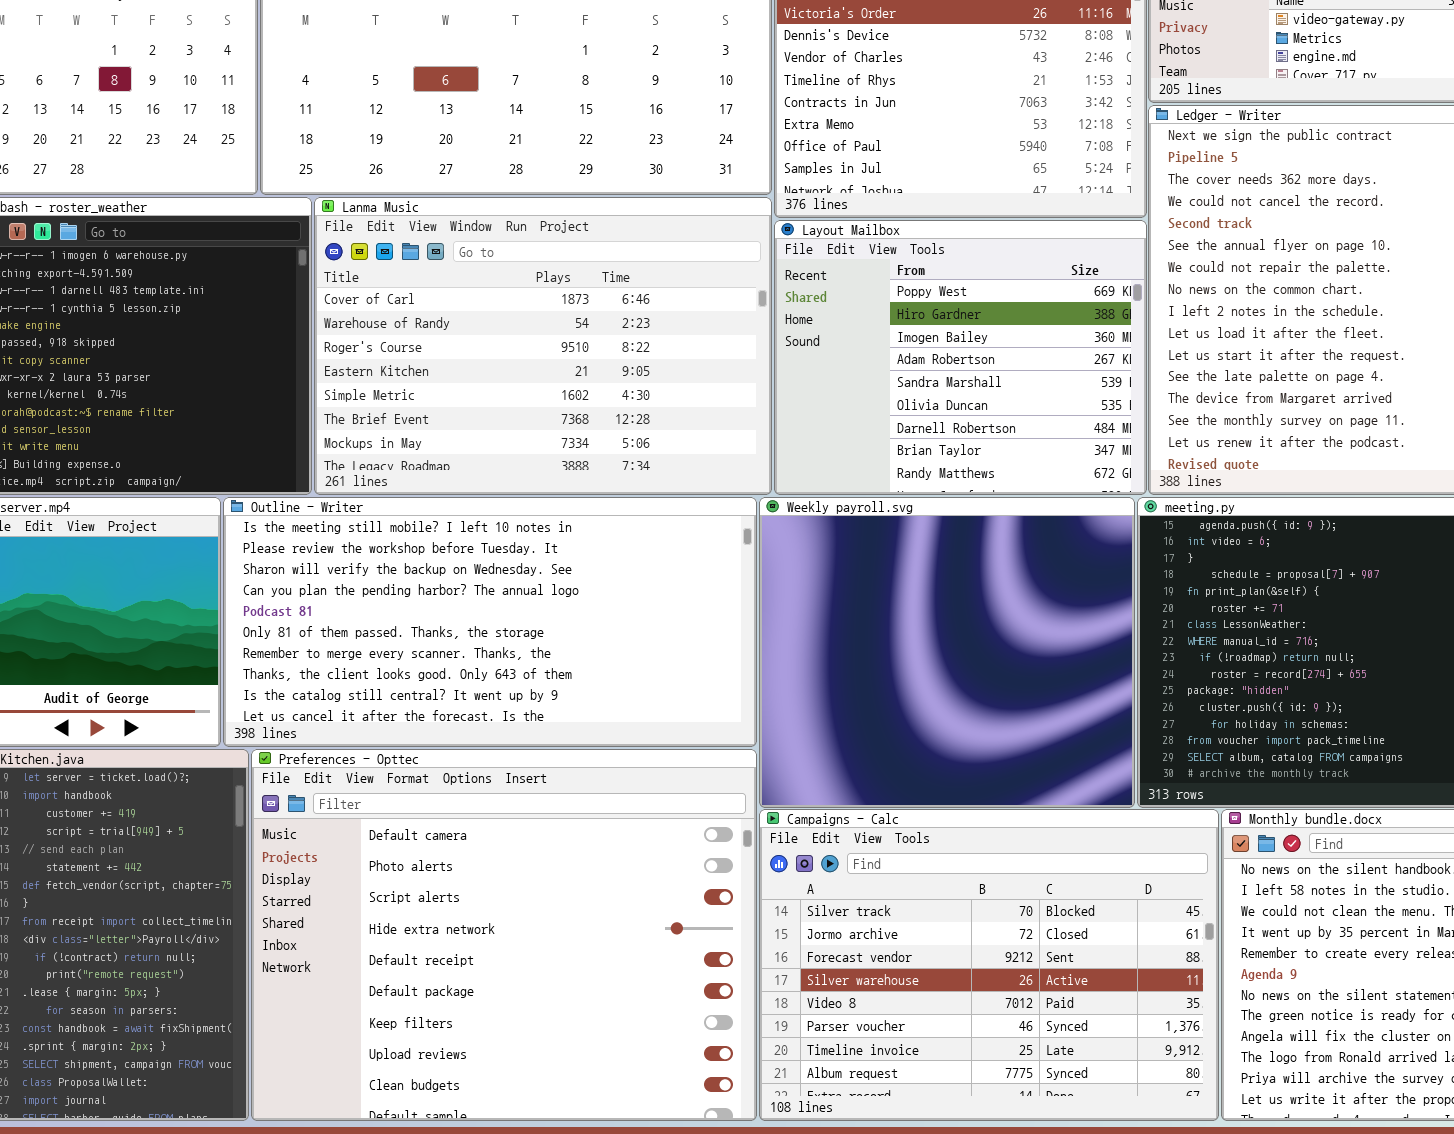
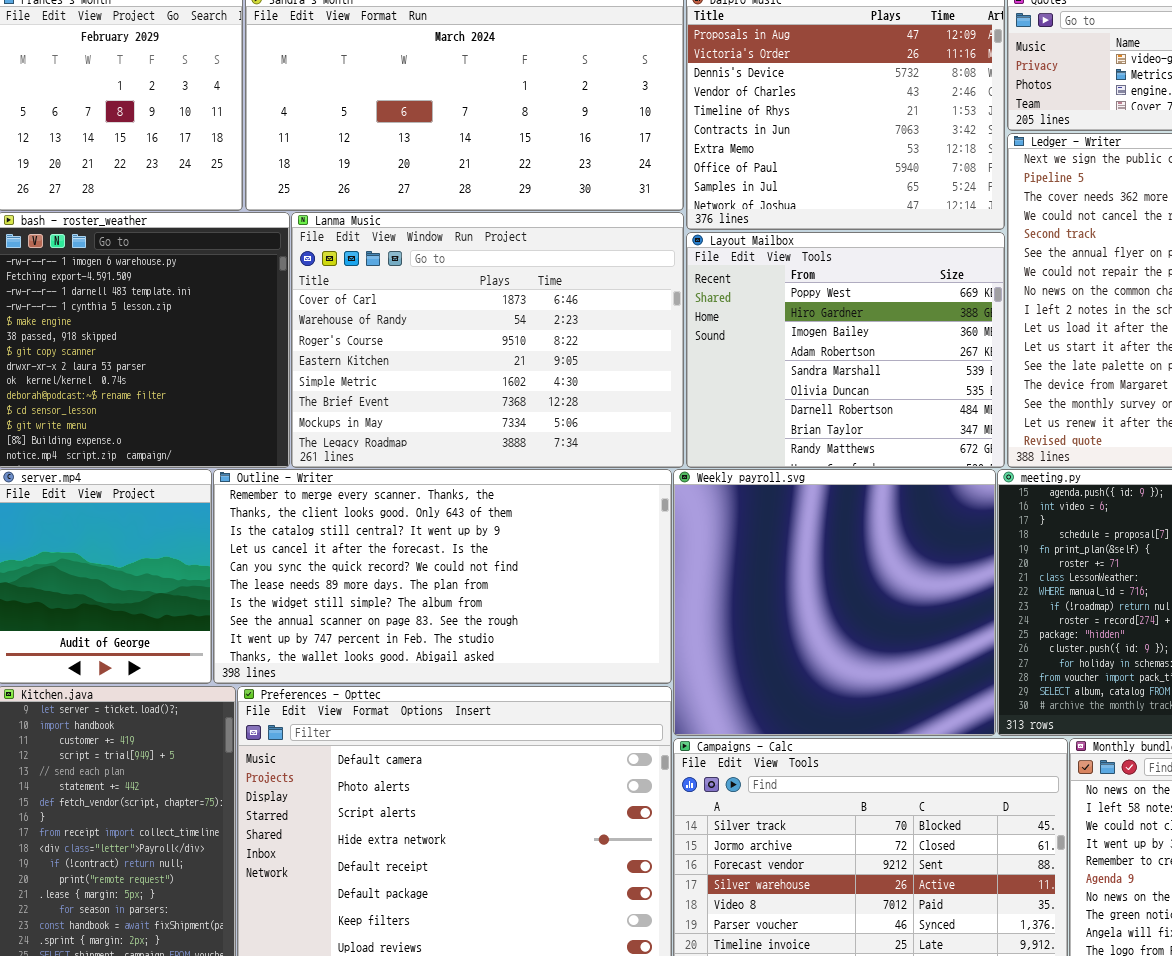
Outline - Writer: [223,497,757,747] -> [213,469,672,684], scrolled down 6 rows

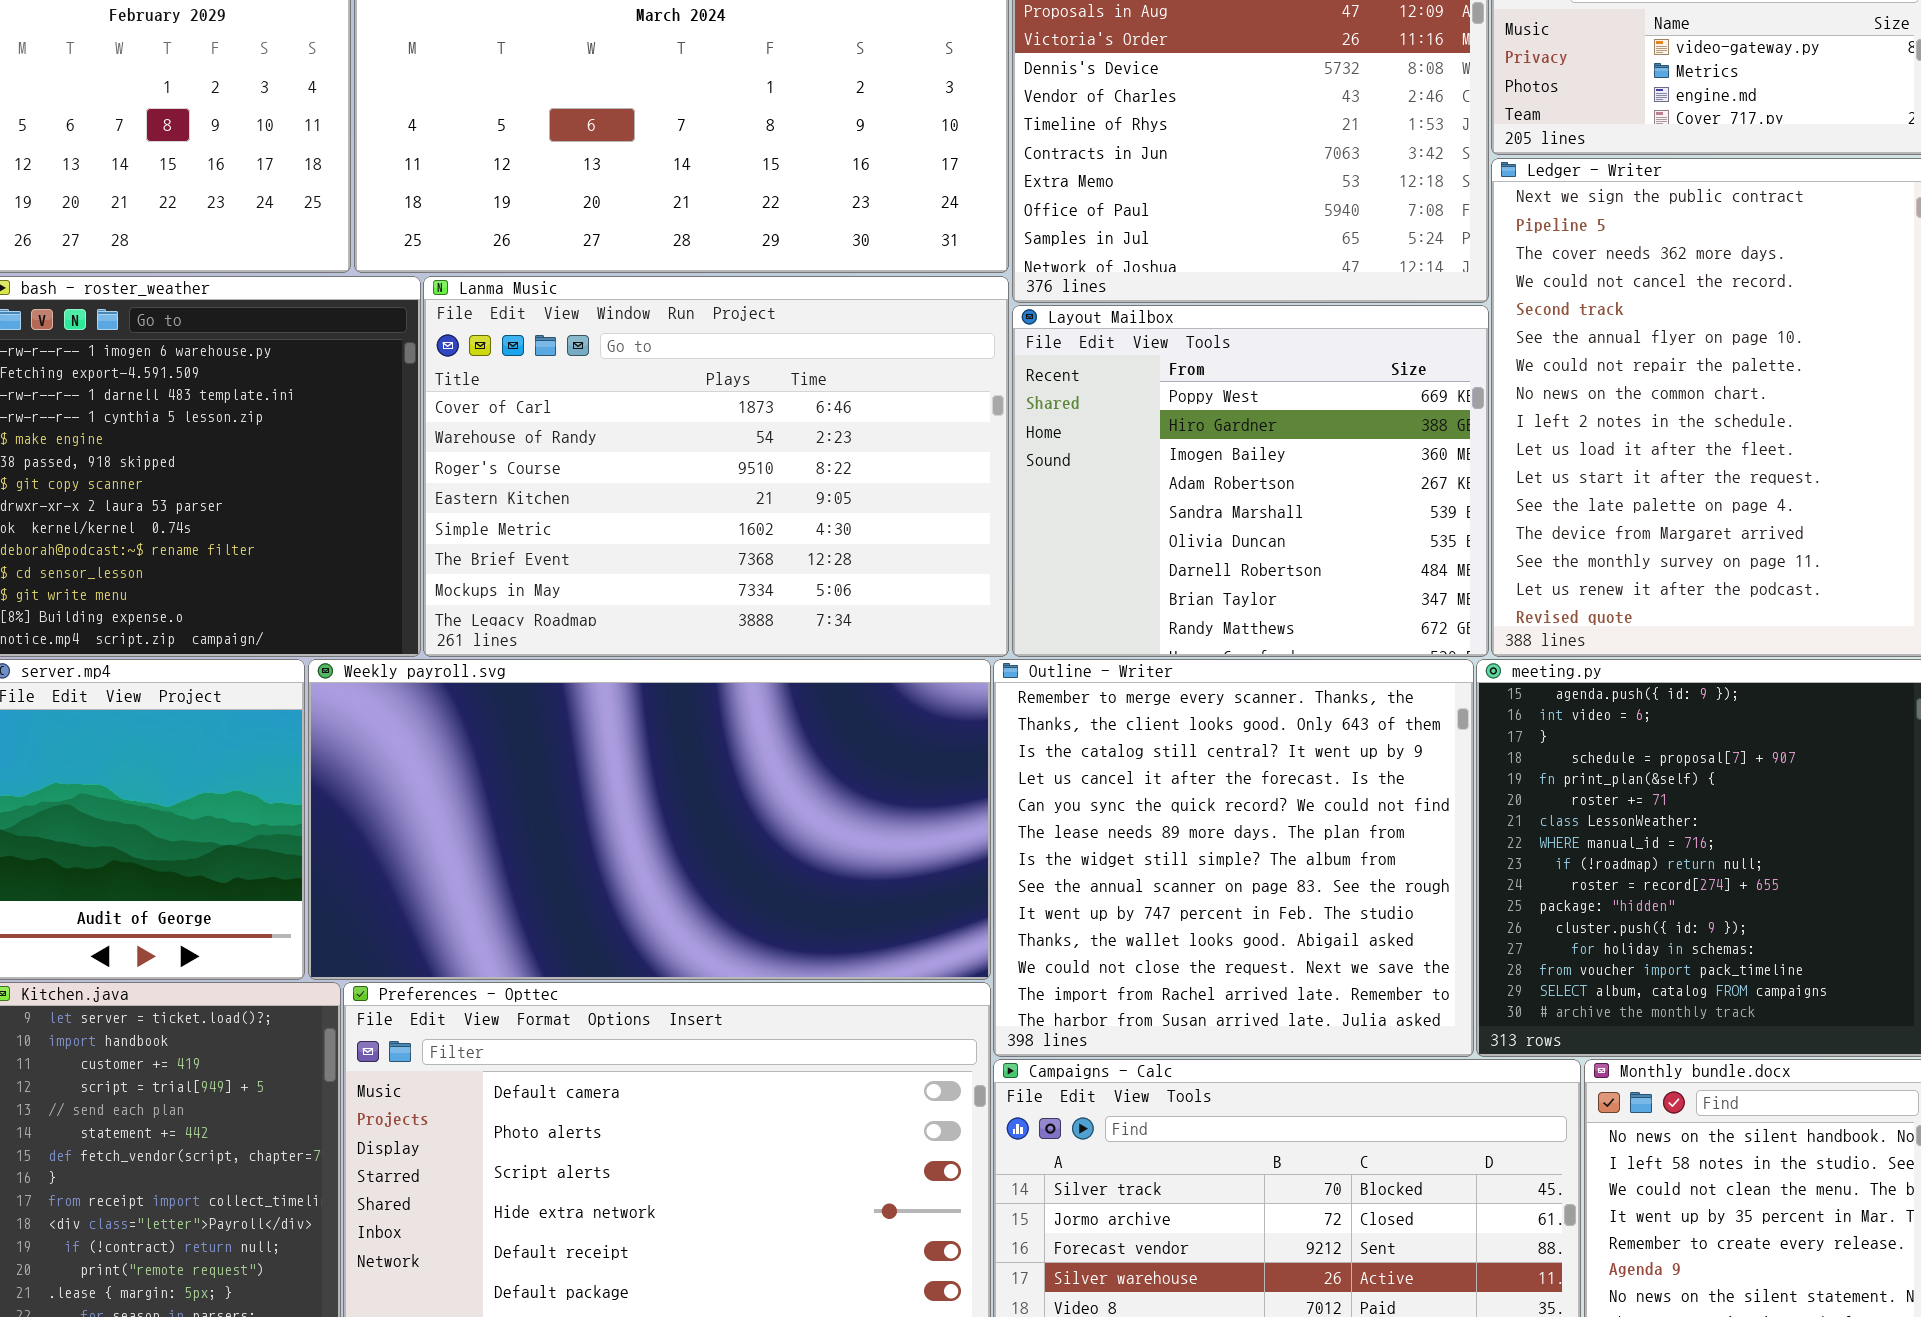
Outline - Writer: [213,469,672,684] -> [993,659,1474,1057], moved, resized
Weekly payroll.svg: [673,469,996,736] -> [308,659,991,980], moved, resized

